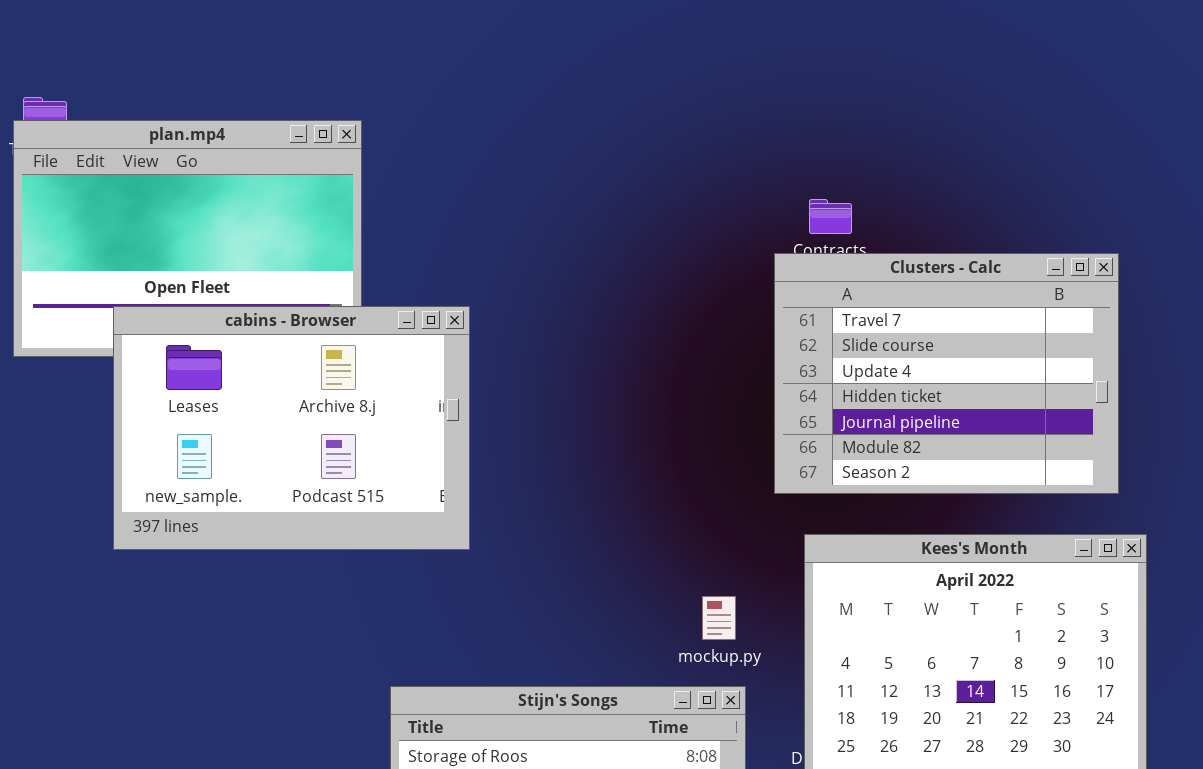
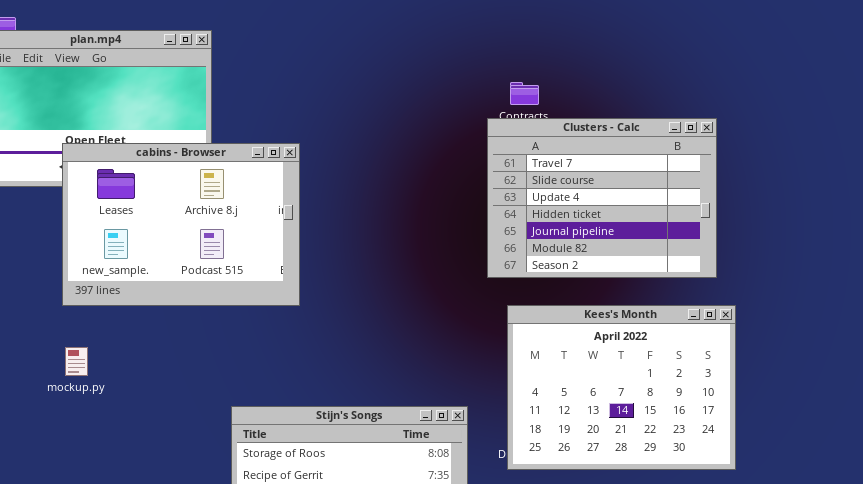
cabins - Browser: [113,306,470,550] -> [62,143,300,306], moved
mockup.py: [702,596,736,640] -> [65,347,88,376], moved

